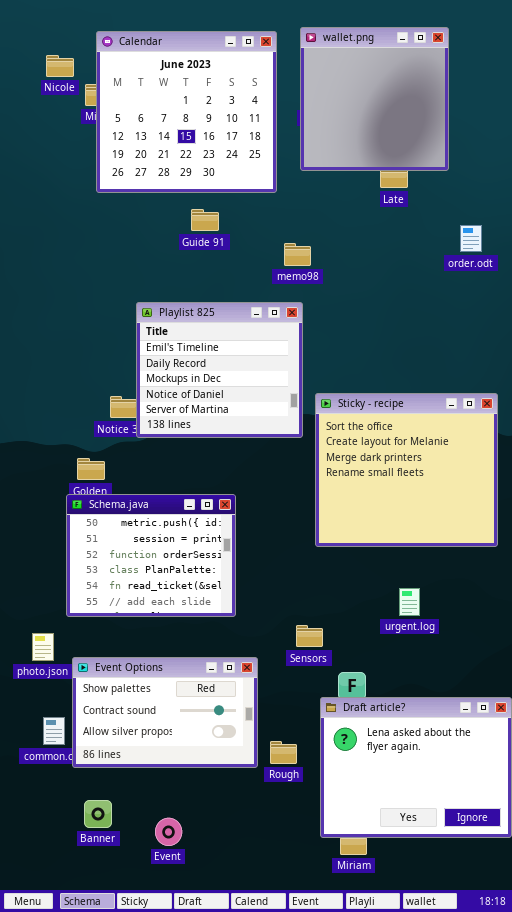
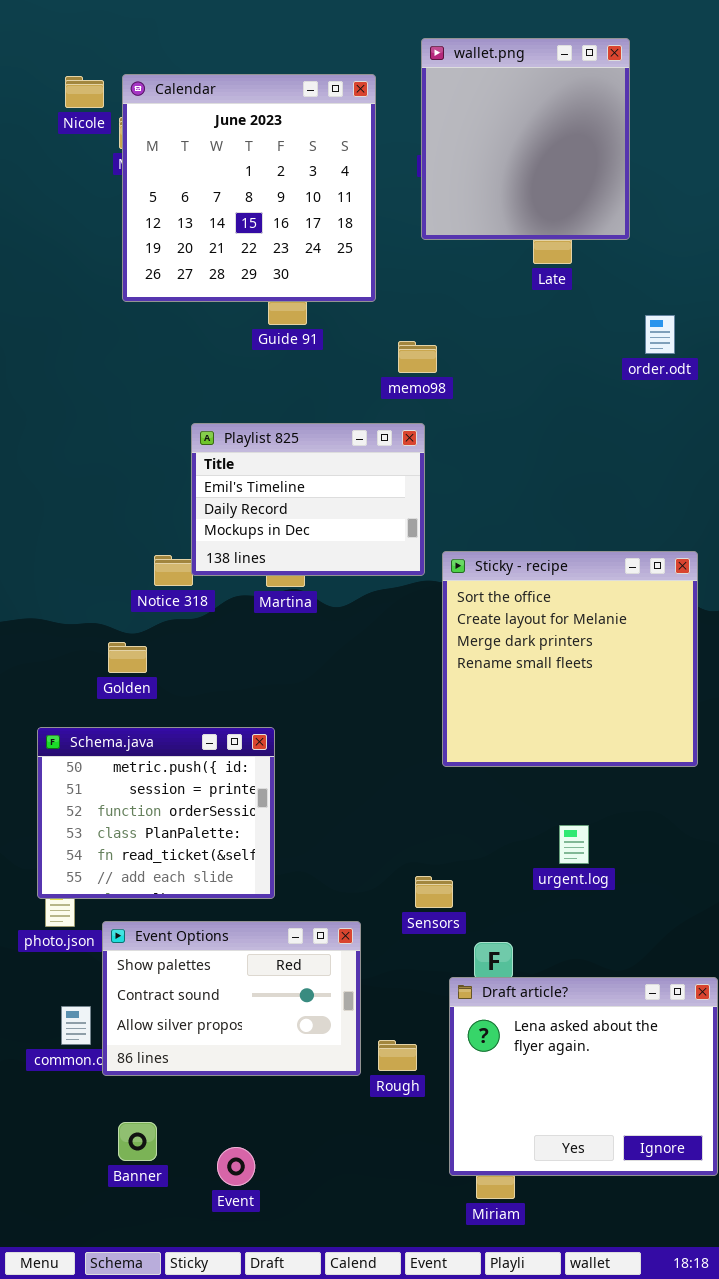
Calendar: [96,31,277,193] -> [122,74,376,302], moved
Playlist 825: [136,302,303,438] -> [191,423,425,576], resized
Schema.java: [66,494,236,617] -> [37,727,275,899], moved

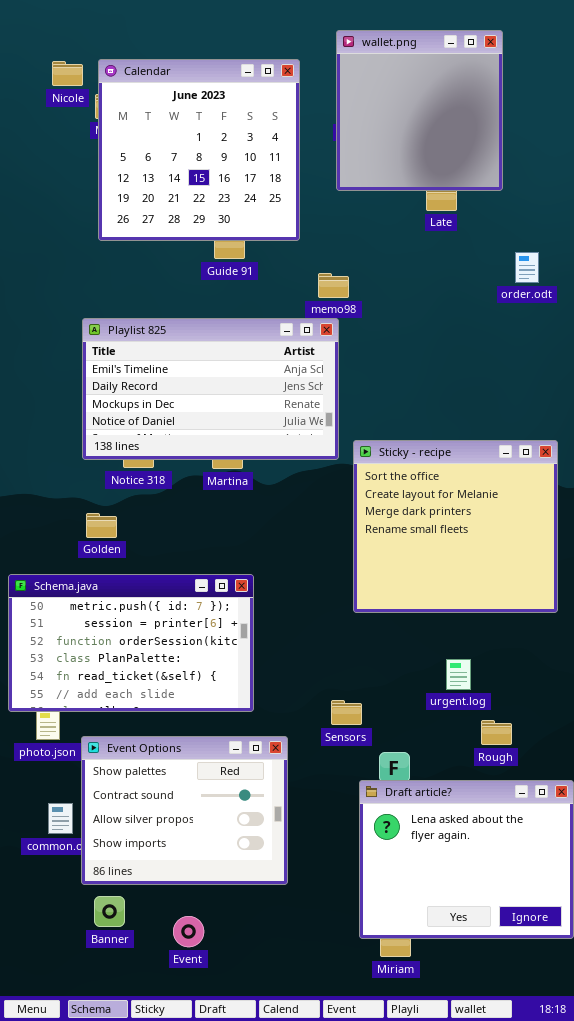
Playlist 825: [191,423,425,576] -> [82,318,339,460], resized
Schema.java: [37,727,275,899] -> [8,574,254,712], moved, resized
Event Options: [102,921,361,1076] -> [81,736,288,885], resized
Rough: [378,1040,417,1071] -> [481,720,512,745], moved

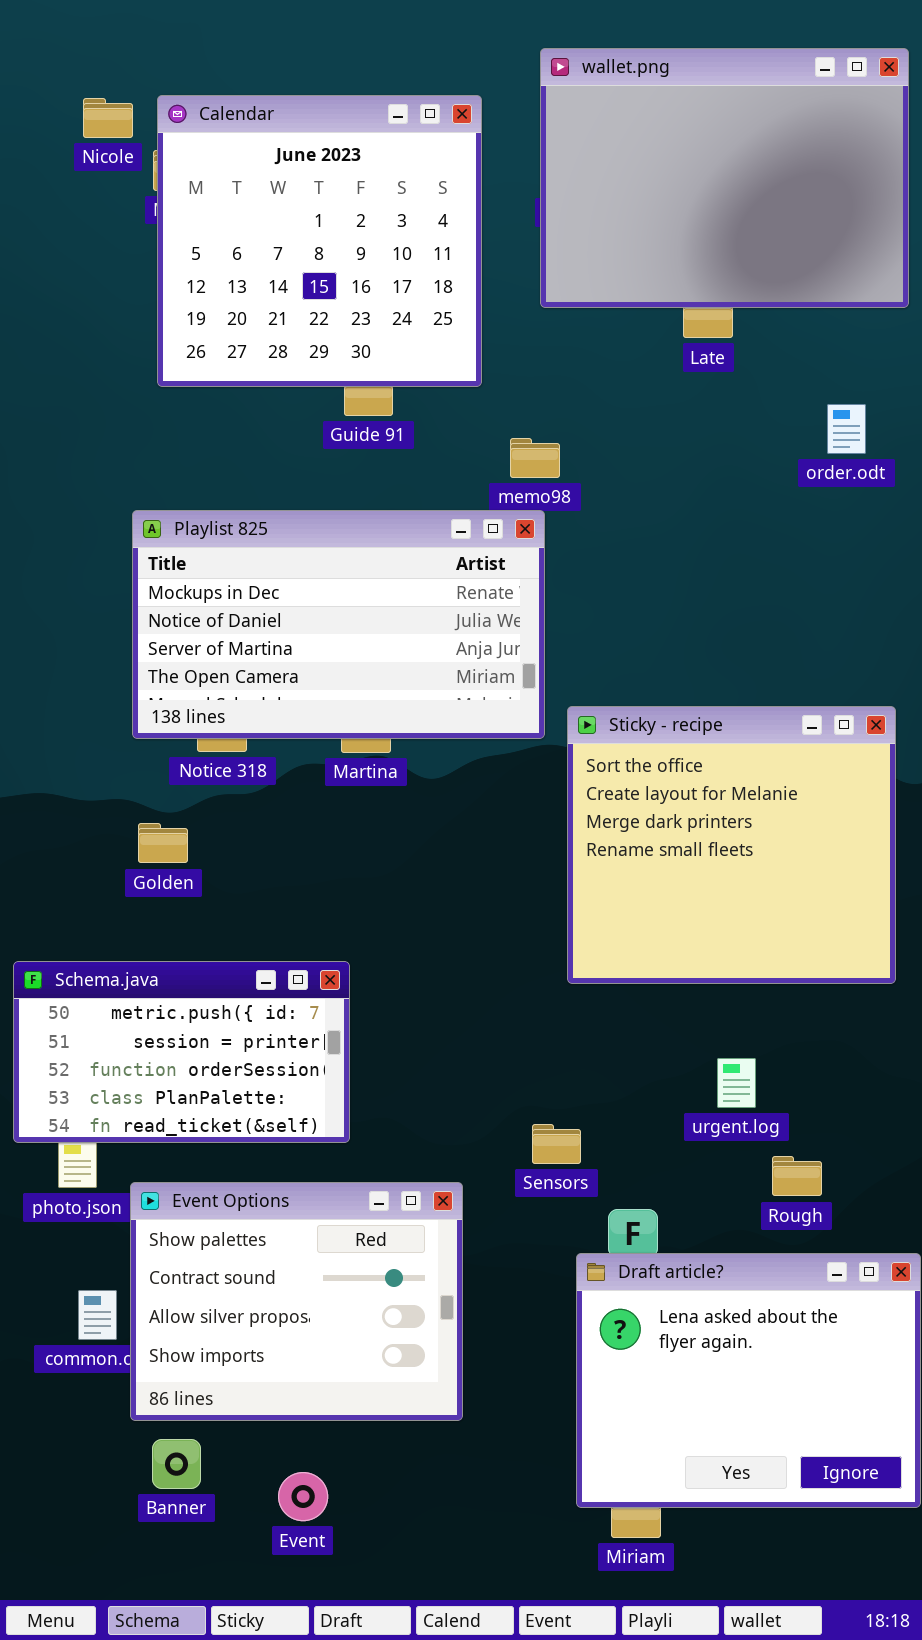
wallet.png: [336,30,503,191] -> [540,48,909,308], resized
Playlist 825: [82,318,339,460] -> [132,510,545,739], scrolled down 2 rows
Schema.java: [8,574,254,712] -> [13,961,350,1143], resized

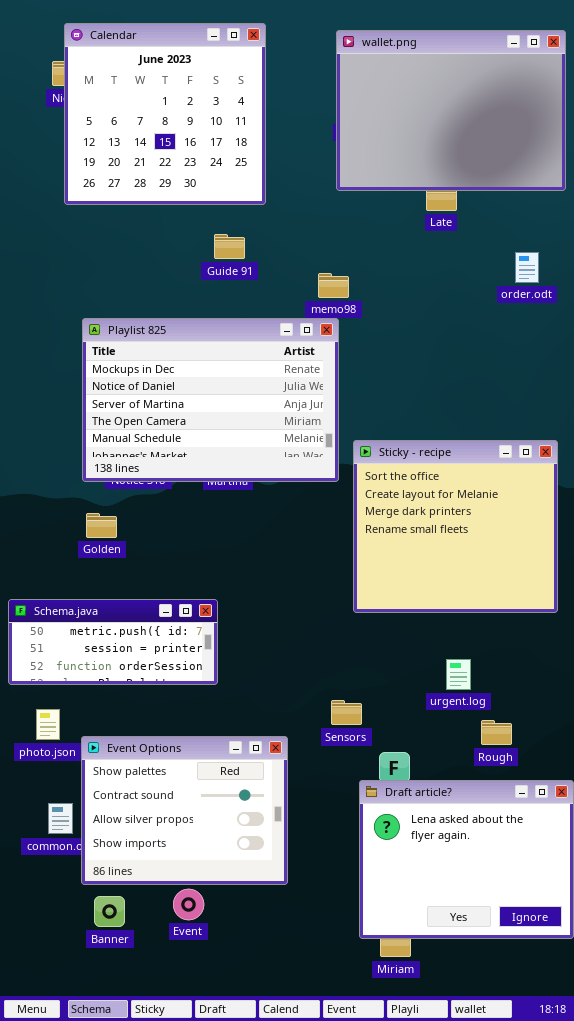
Calendar: [157,95,482,387] -> [64,23,266,205], moved
Playlist 825: [132,510,545,739] -> [82,318,339,482], resized
Schema.java: [13,961,350,1143] -> [8,599,218,685], resized
Event: [278,1472,328,1521] -> [173,889,204,920], moved

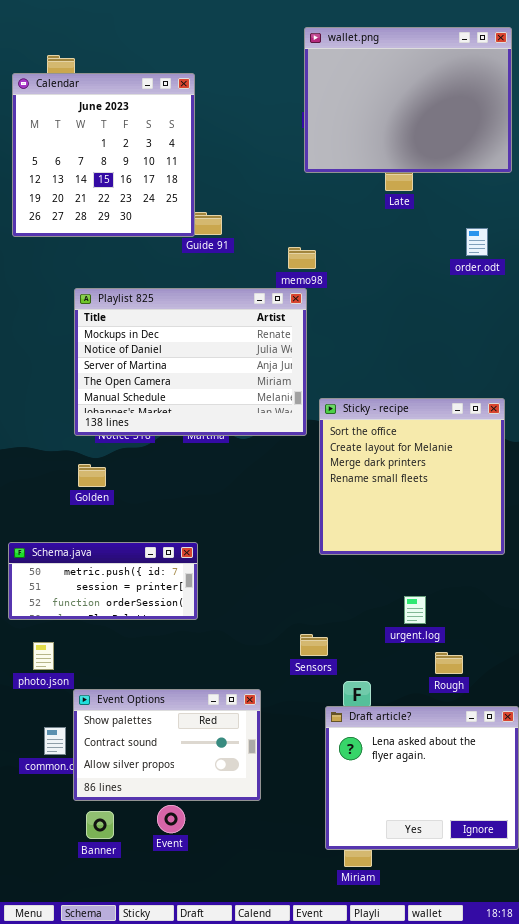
Calendar: [64,23,266,205] -> [12,73,195,237], moved
Event Options: [81,736,288,885] -> [73,689,261,801], resized

